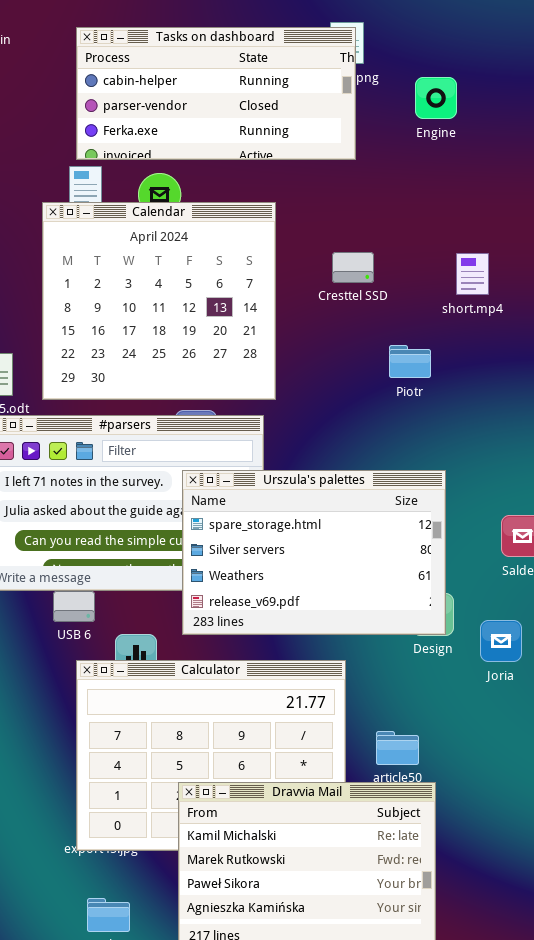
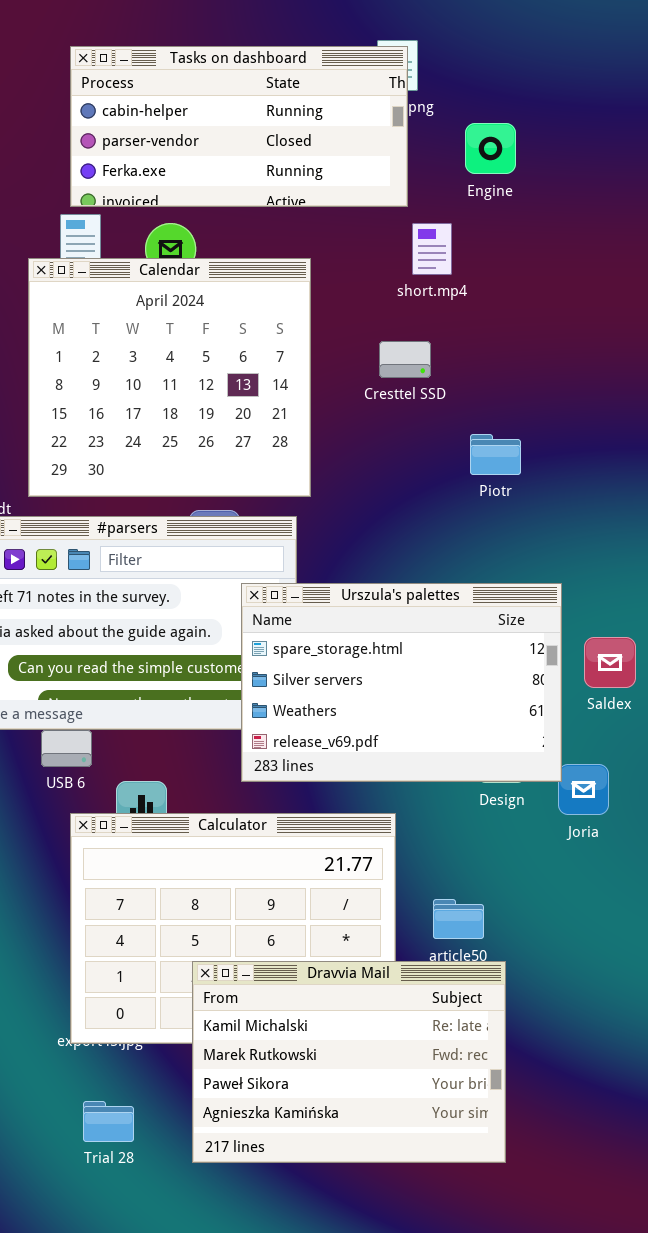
Engine: [415,77,457,119] -> [465,123,516,174], moved
Cresttel SSD: [332,252,374,283] -> [379,341,431,378], moved
short.mp4: [456,253,489,295] -> [412,223,452,275], moved
Piotr: [389,345,431,378] -> [470,434,521,475], moved
Urszula's palettes: [182,470,446,635] -> [241,583,562,782], moved

